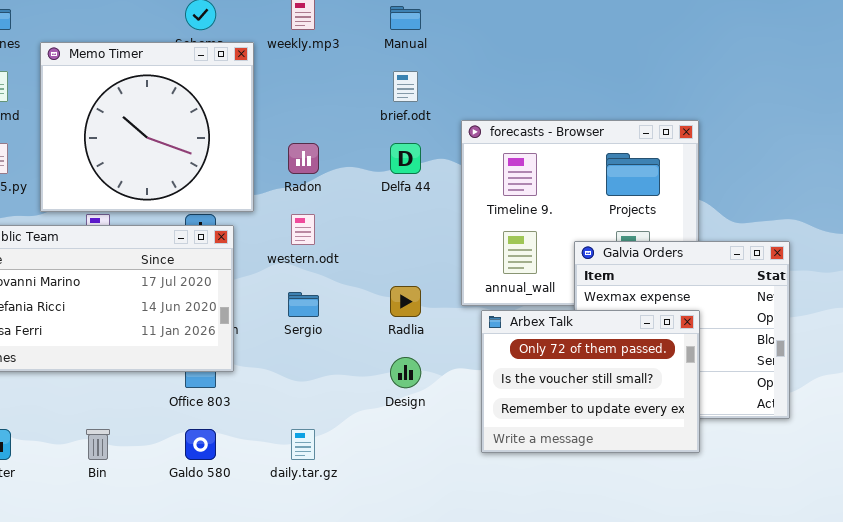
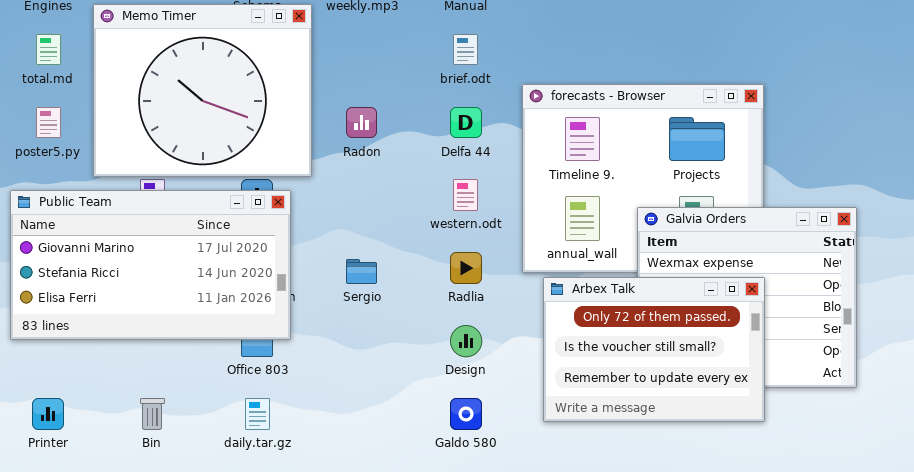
western.odt: [291,214,315,245] -> [453,179,478,211], moved
Galdo 580: [185,429,216,460] -> [450,398,482,430], moved
daily.tar.gz: [291,429,315,460] -> [245,398,270,430], moved

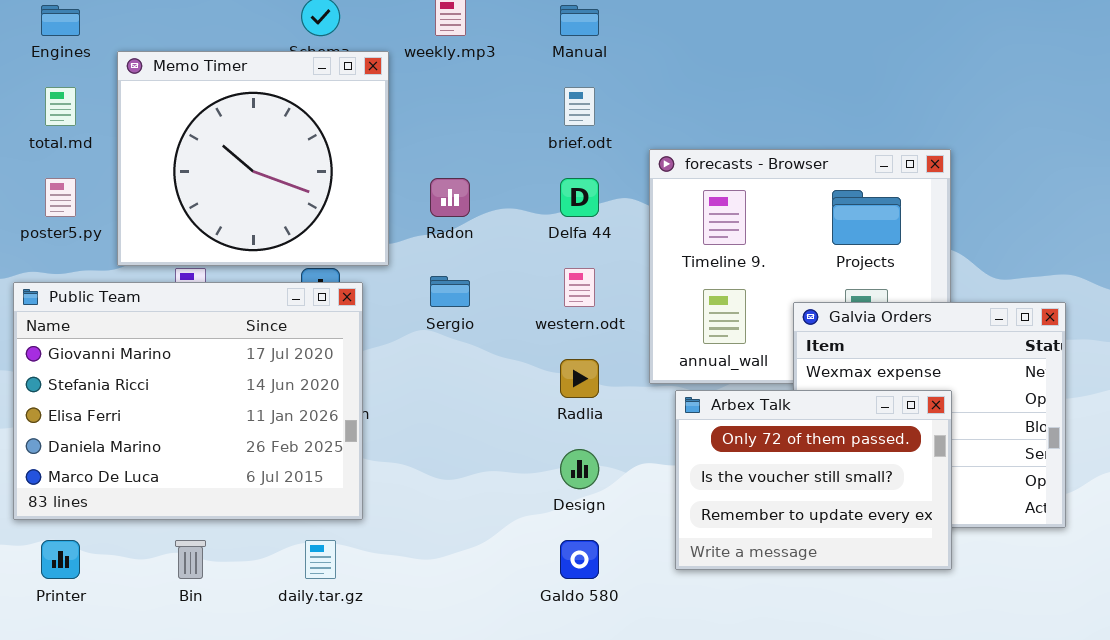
Public Team: [10,190,291,340] -> [13,282,363,520], resized
Sergio: [346,259,377,284] -> [430,276,470,307], moved

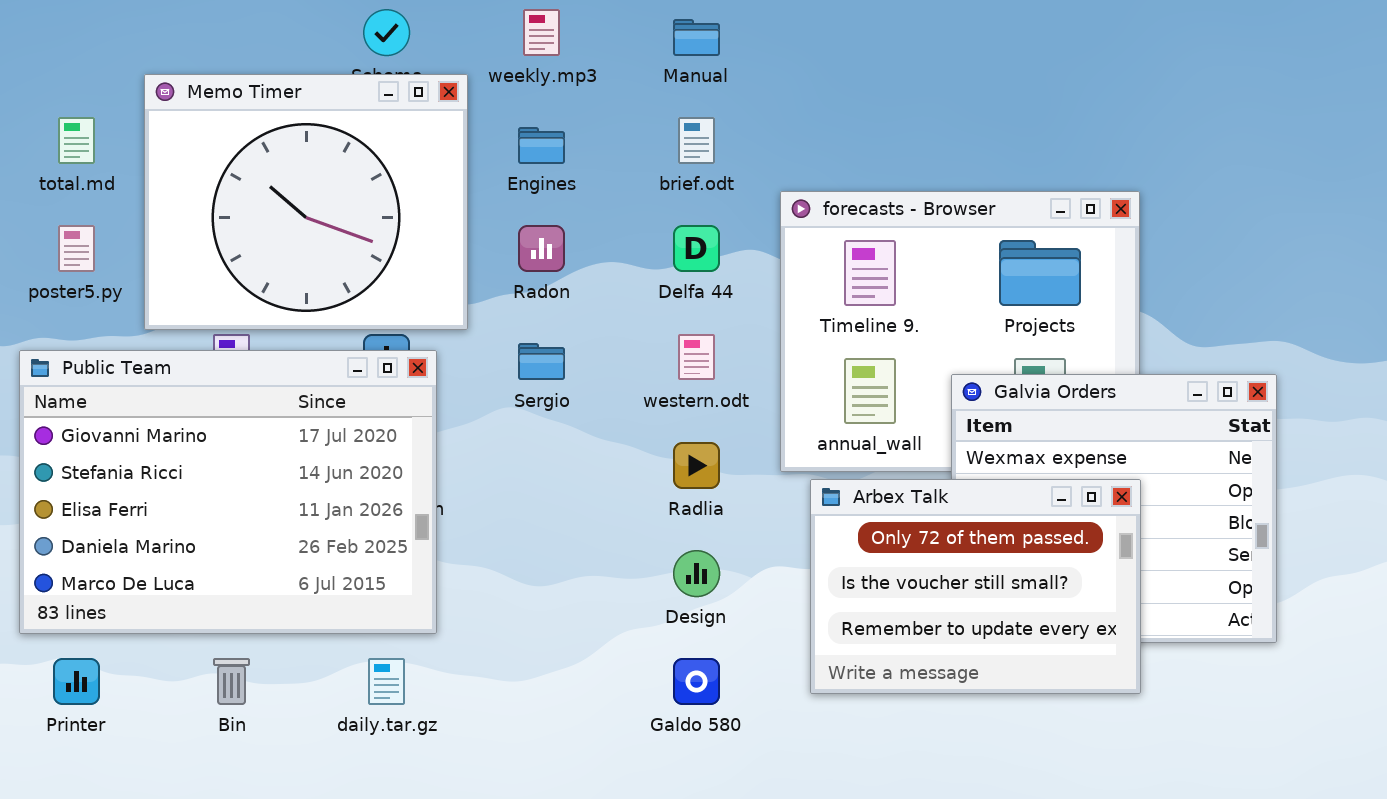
Engines: [41,5,80,36] -> [518,127,565,164], moved

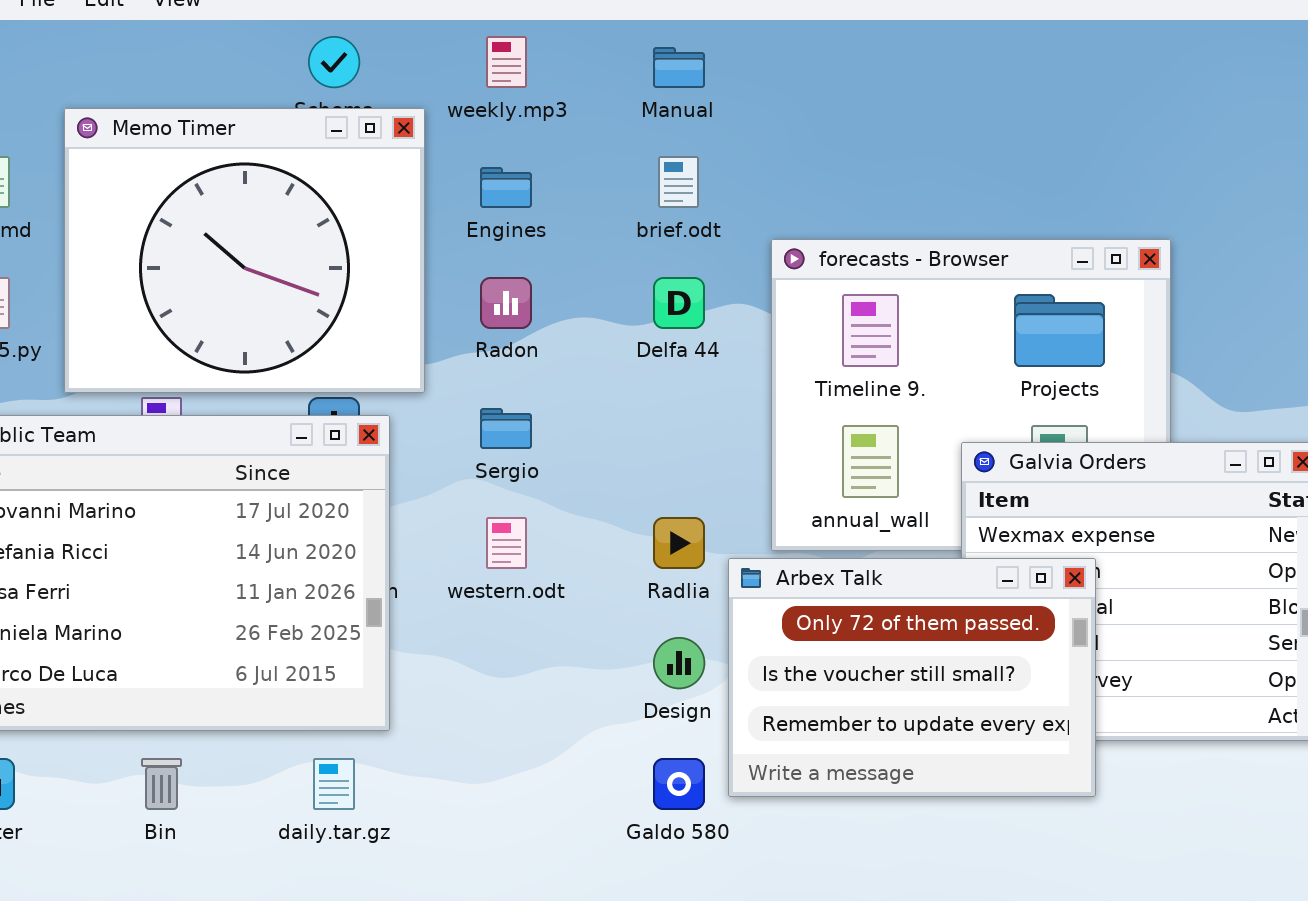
western.odt: [678,334,715,380] -> [486,517,527,569], moved
Arbex Talk: [810,479,1141,694] -> [728,558,1096,797], moved

